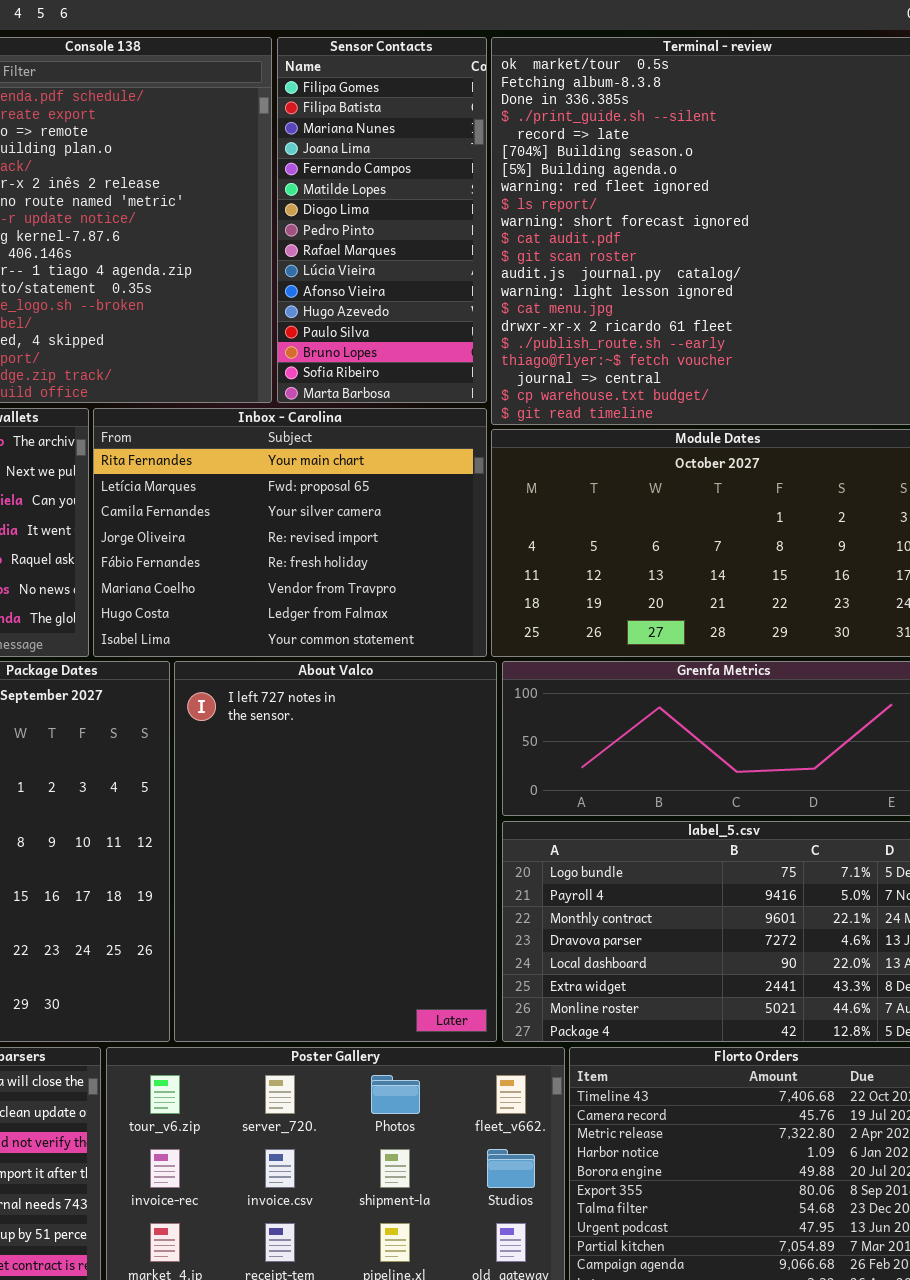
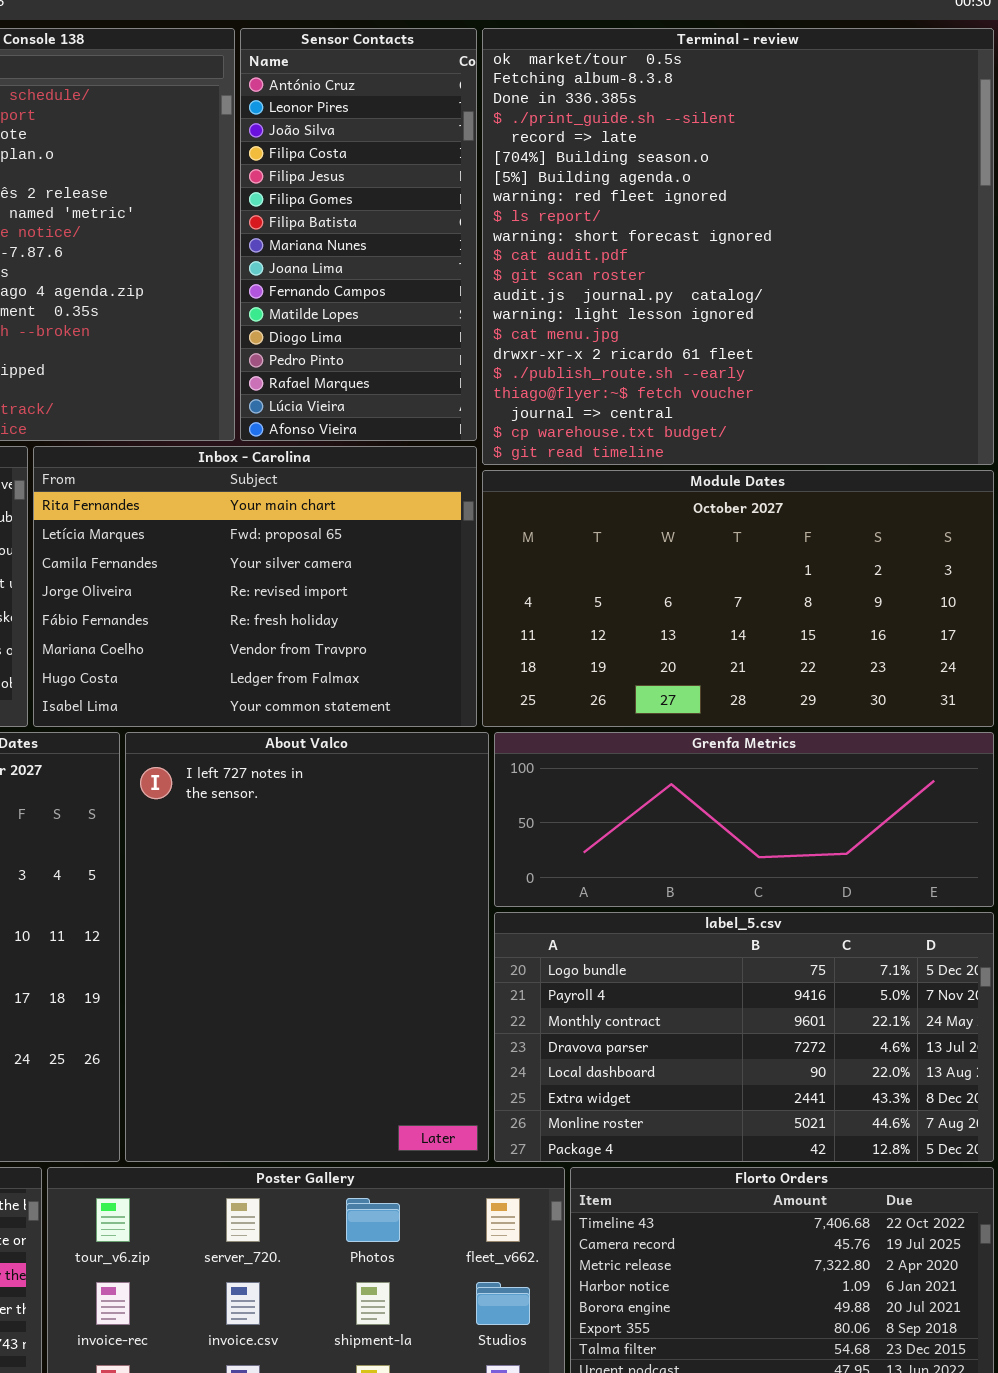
Sensor Contacts: [277,37,487,403] -> [240,28,477,441], scrolled up 5 rows

